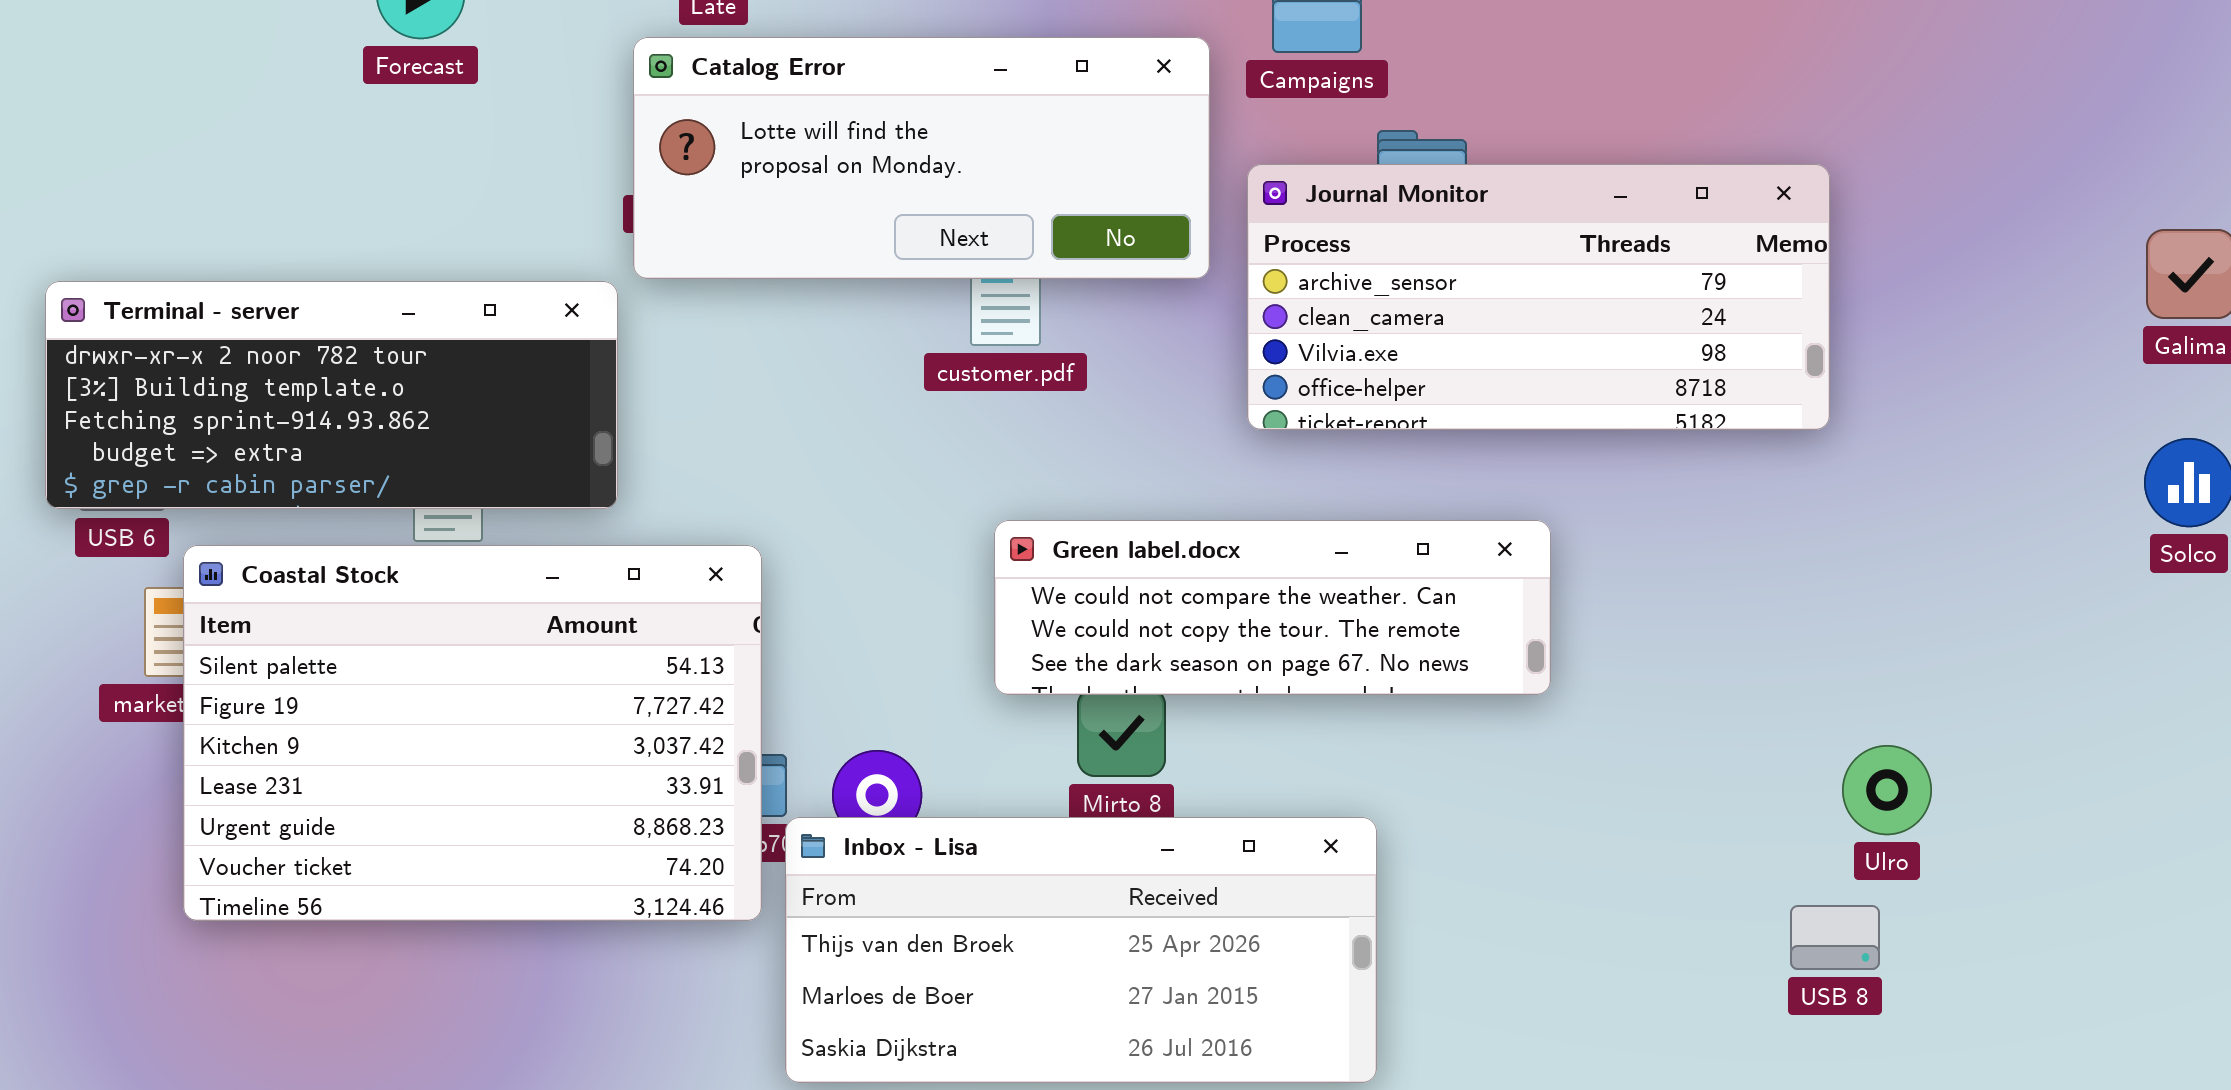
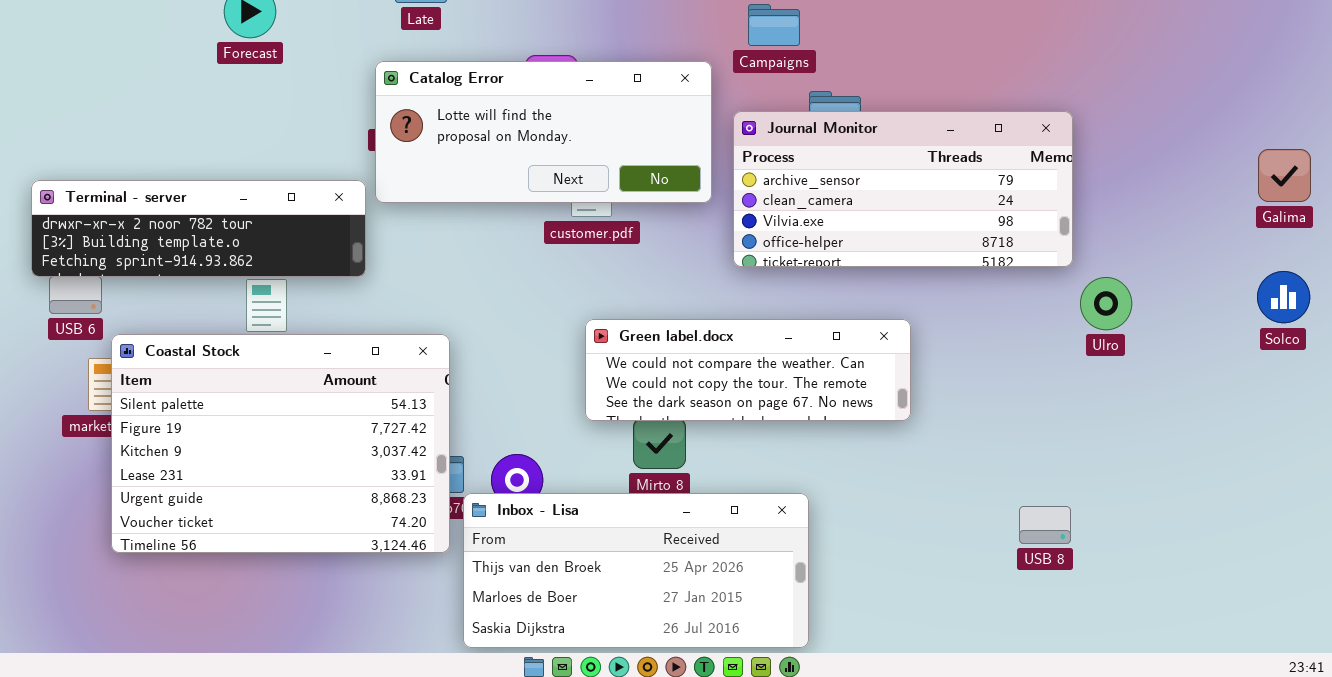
Catalog Error: [633,37,1210,279] -> [375,61,712,203], moved
Terminal - server: [45,281,618,509] -> [31,180,366,277], resized
Ulro: [1842,745,1932,835] -> [1080,277,1132,330], moved
USB 8: [1790,905,1880,970] -> [1019,506,1071,544], moved

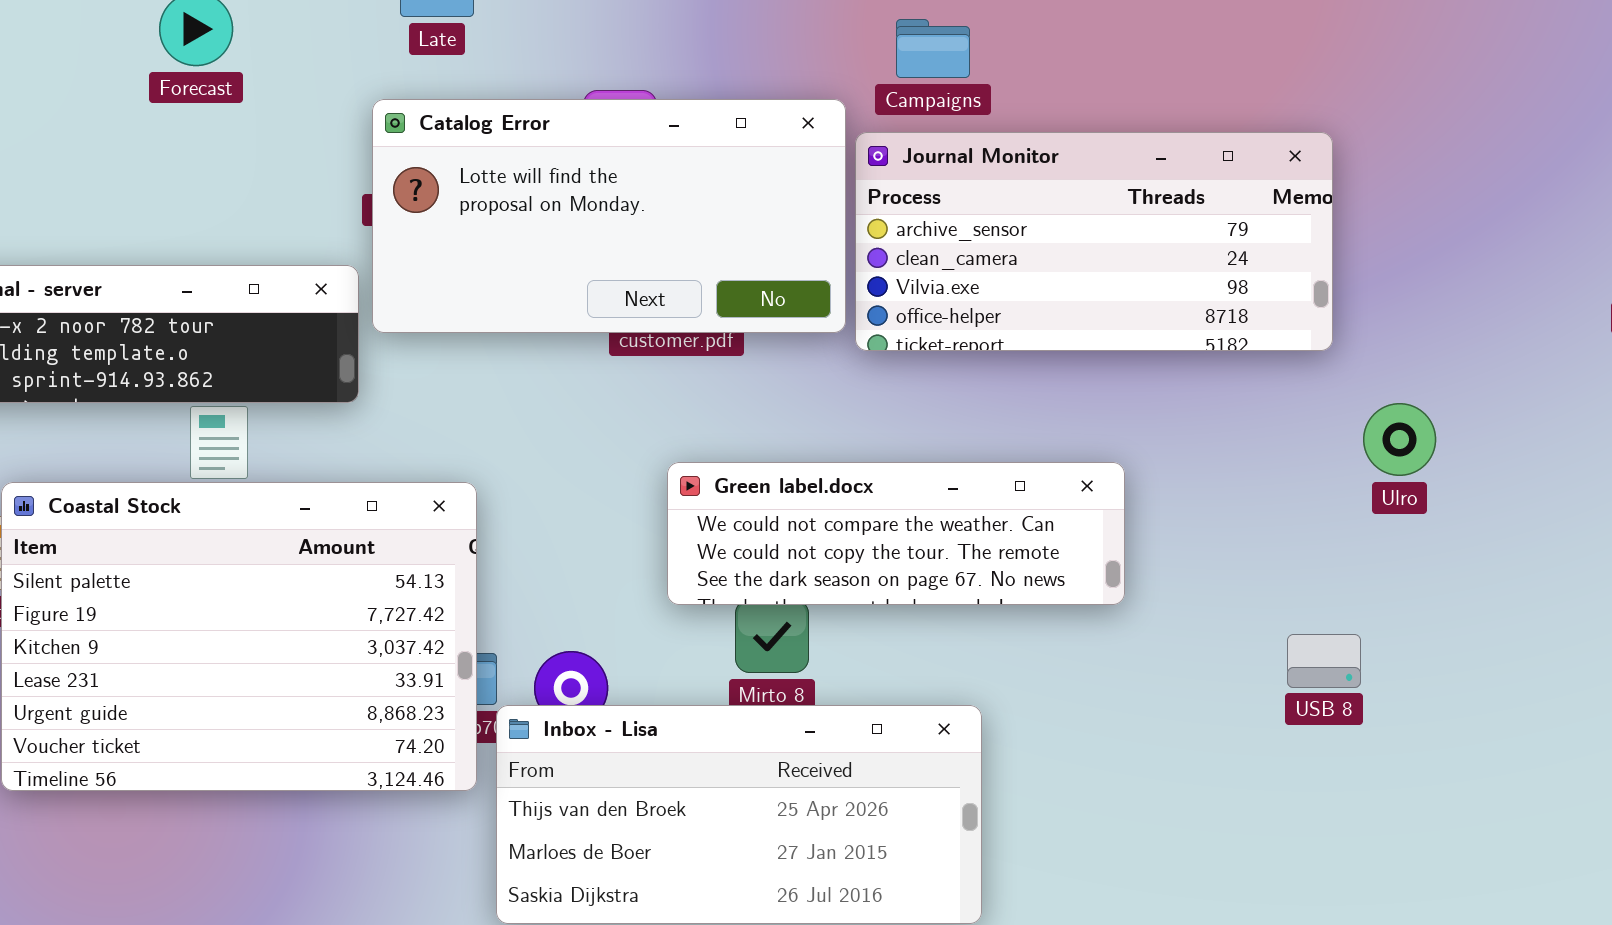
Catalog Error: [375,61,712,203] -> [372,99,846,333], resized
Journal Monitor: [733,111,1073,267] -> [855,132,1333,351], moved
USB 8: [1019,506,1071,544] -> [1287,634,1361,688], moved

